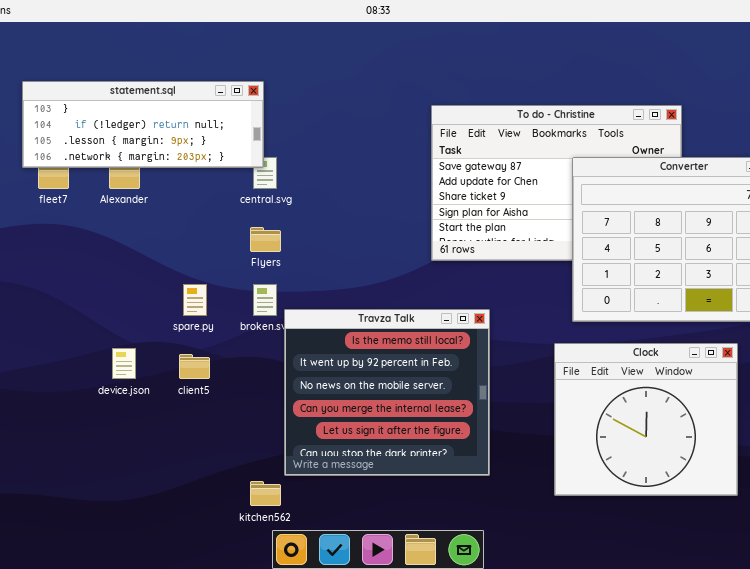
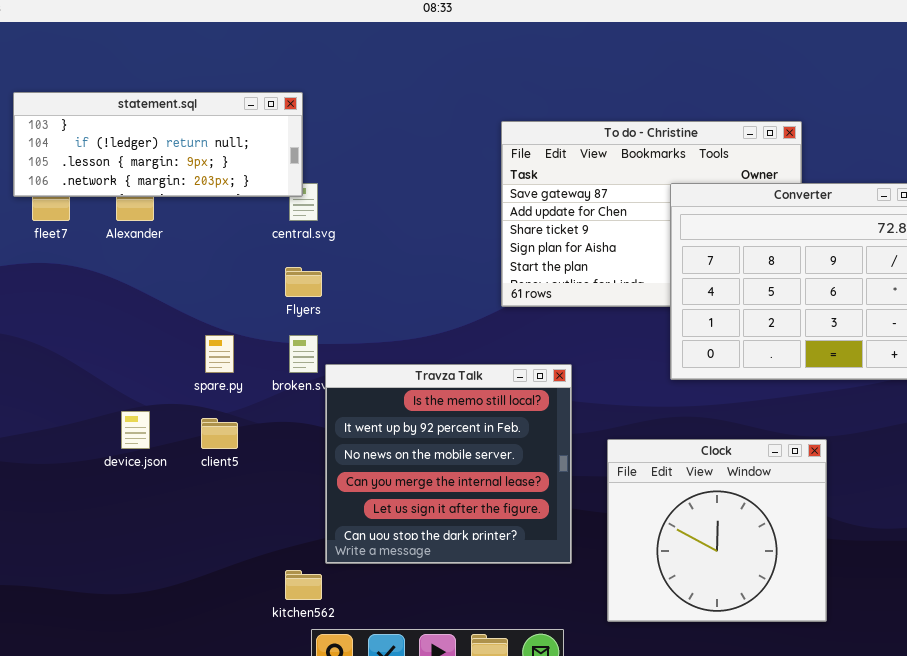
Clock: [554,343,738,496] -> [607,439,827,622], moved

